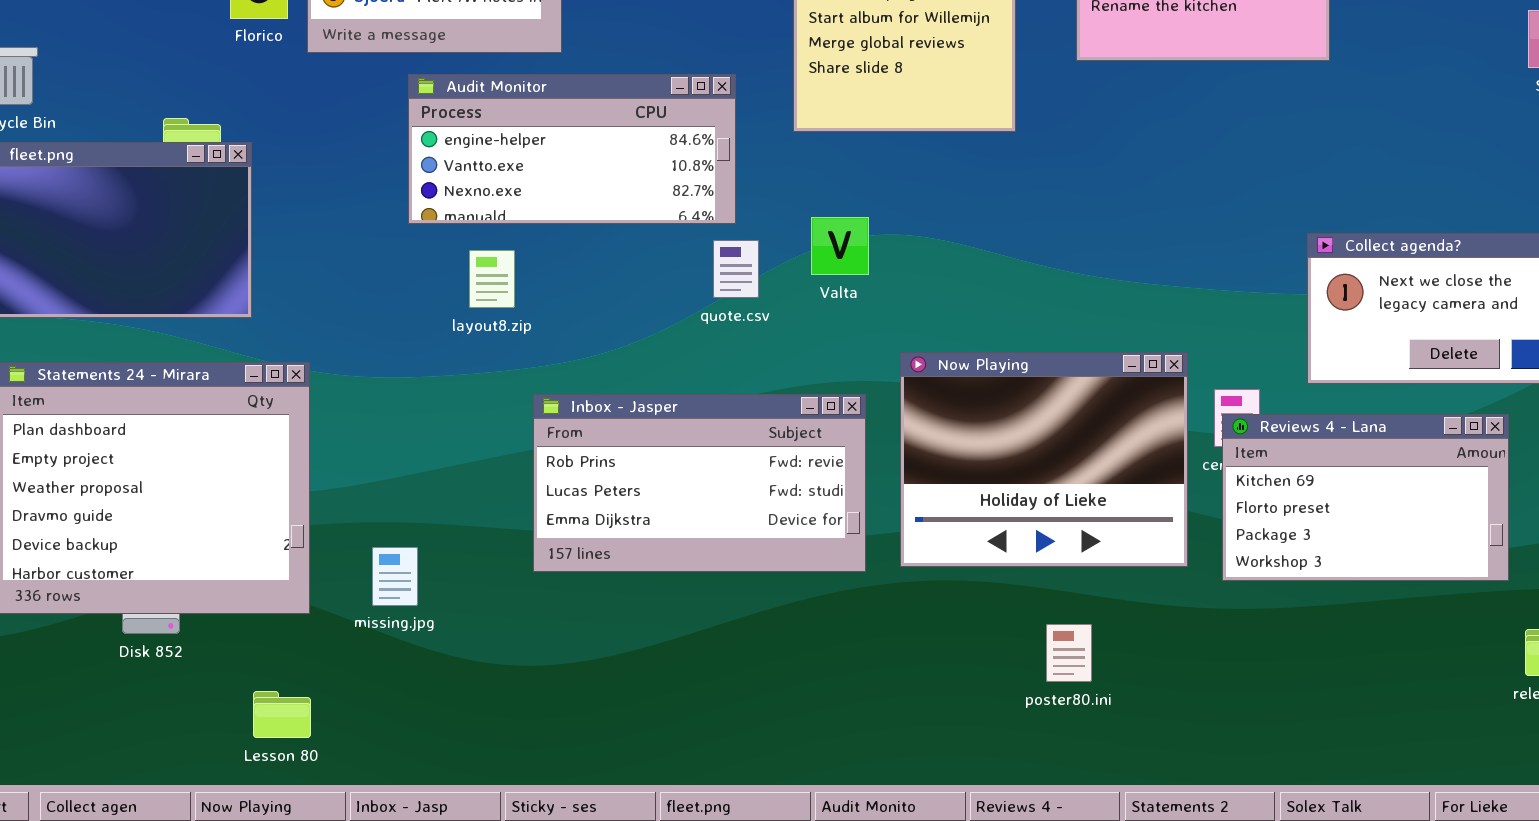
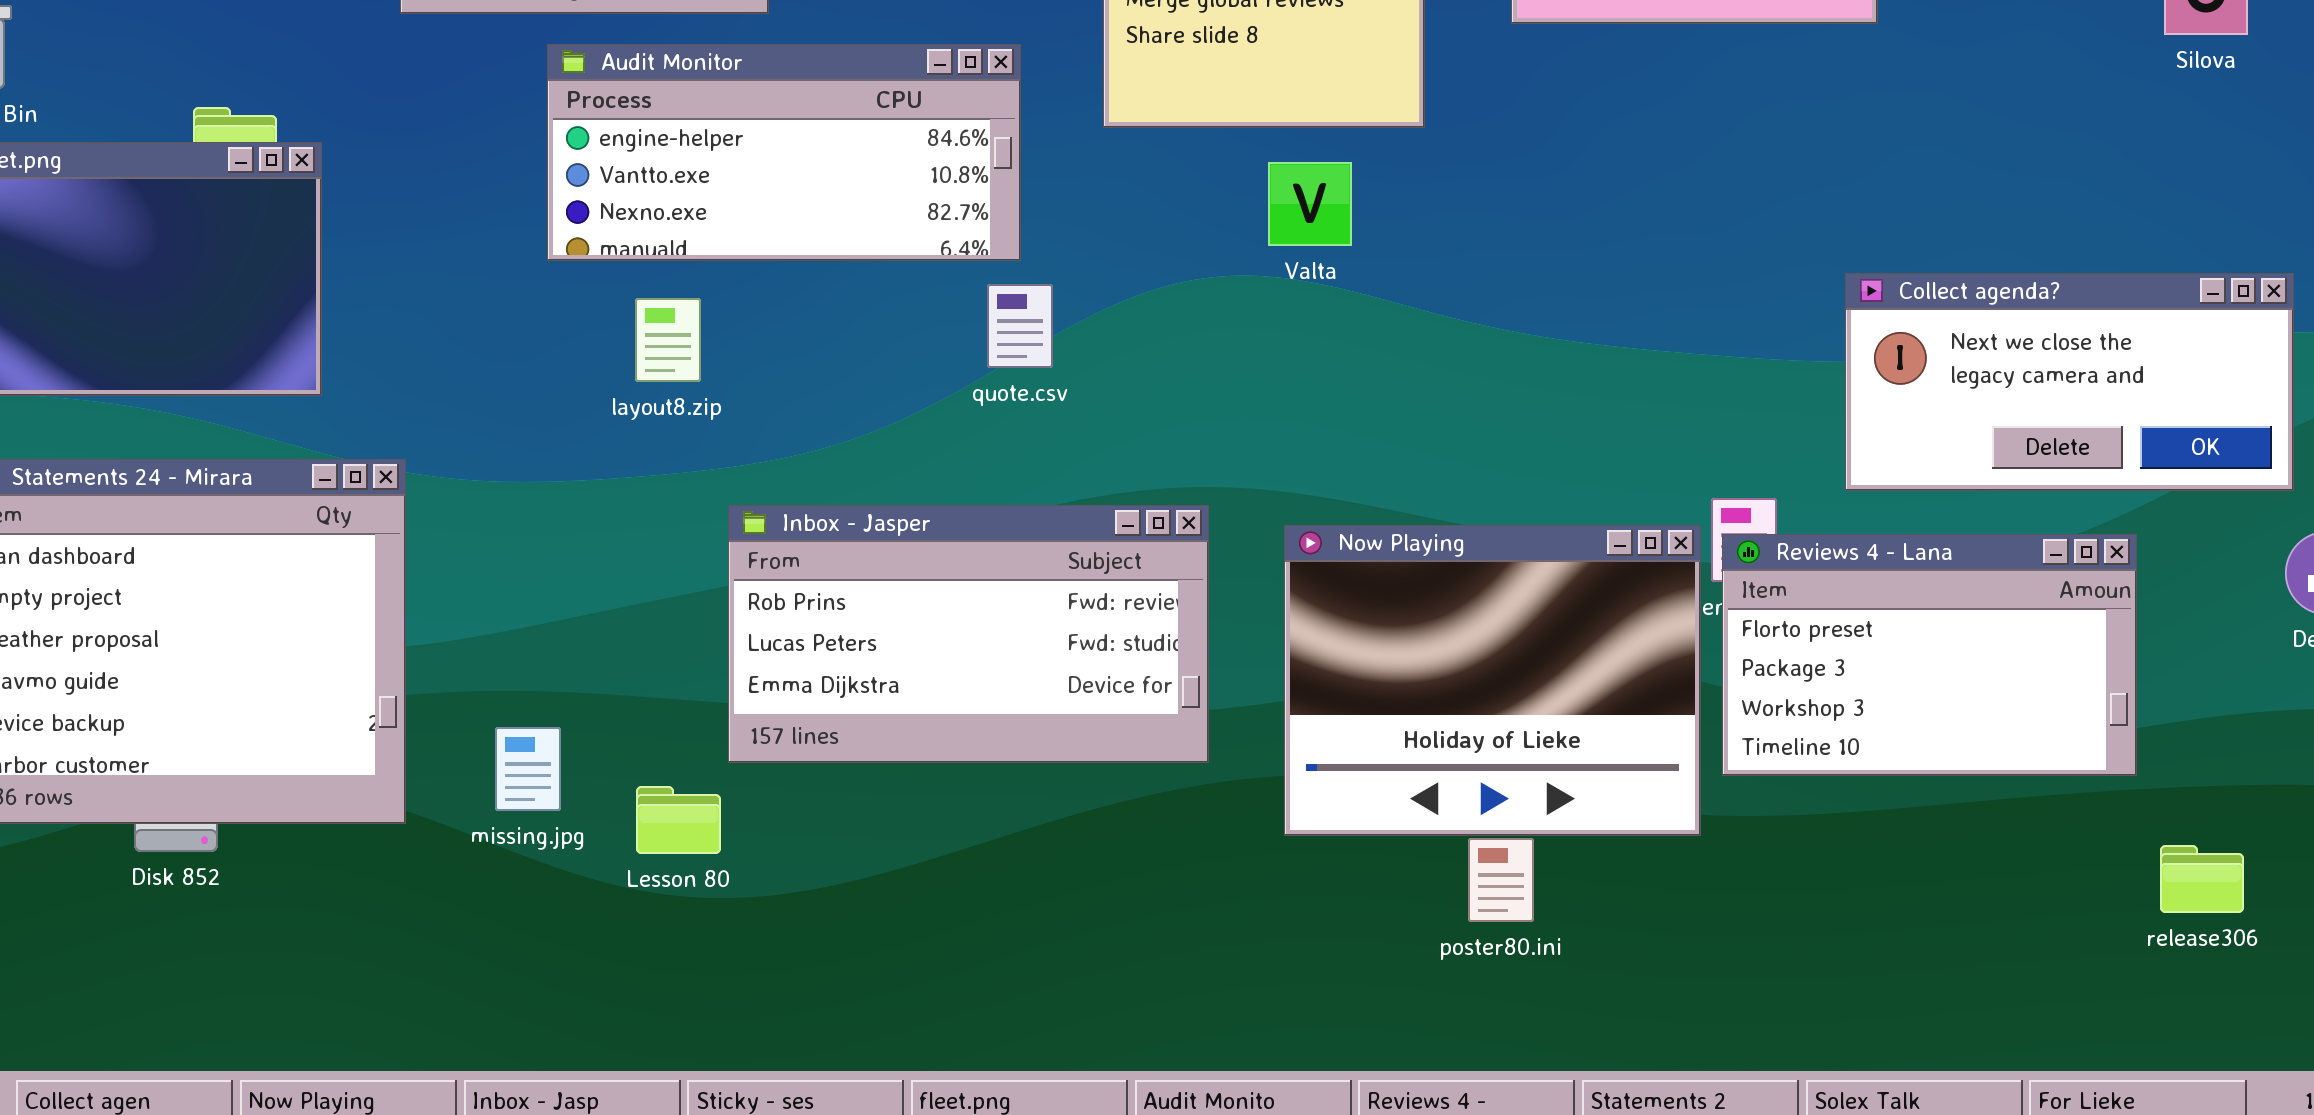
Valta: [811,217,869,275] -> [1268,162,1352,246], moved
Now Playing: [900,352,1188,567] -> [1284,525,1701,836], moved
Reviews 4 - Lana: [1222,414,1509,581] -> [1722,534,2137,776], scrolled down 1 row
Lesson 80: [253,691,311,738] -> [636,786,721,854], moved

